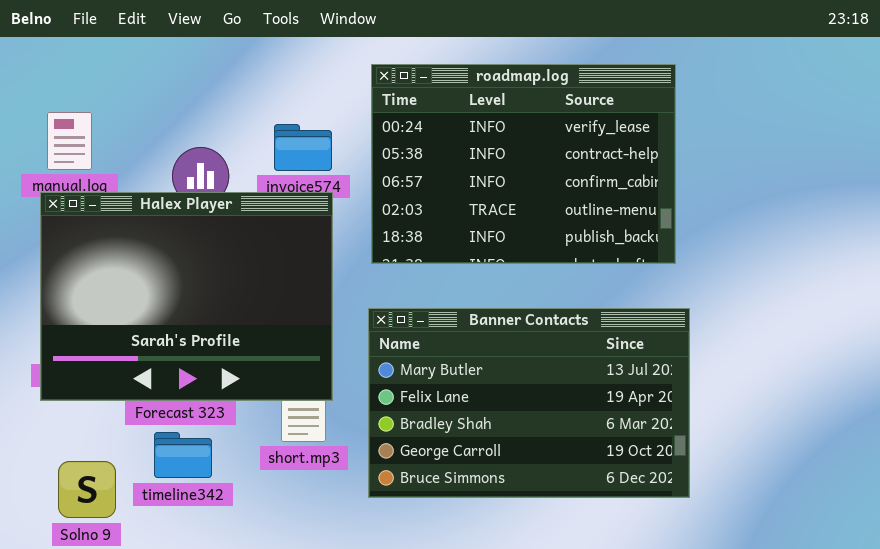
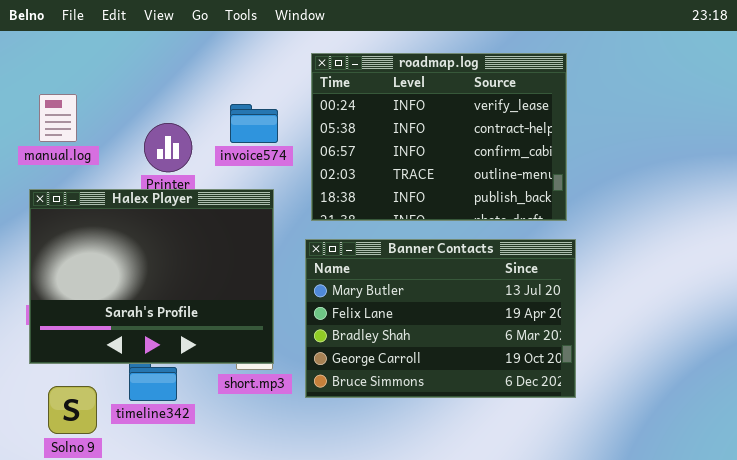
Halex Player: [40,192,333,401] -> [29,189,274,364], moved
Banner Contacts: [368,308,690,498] -> [305,239,576,398], moved

